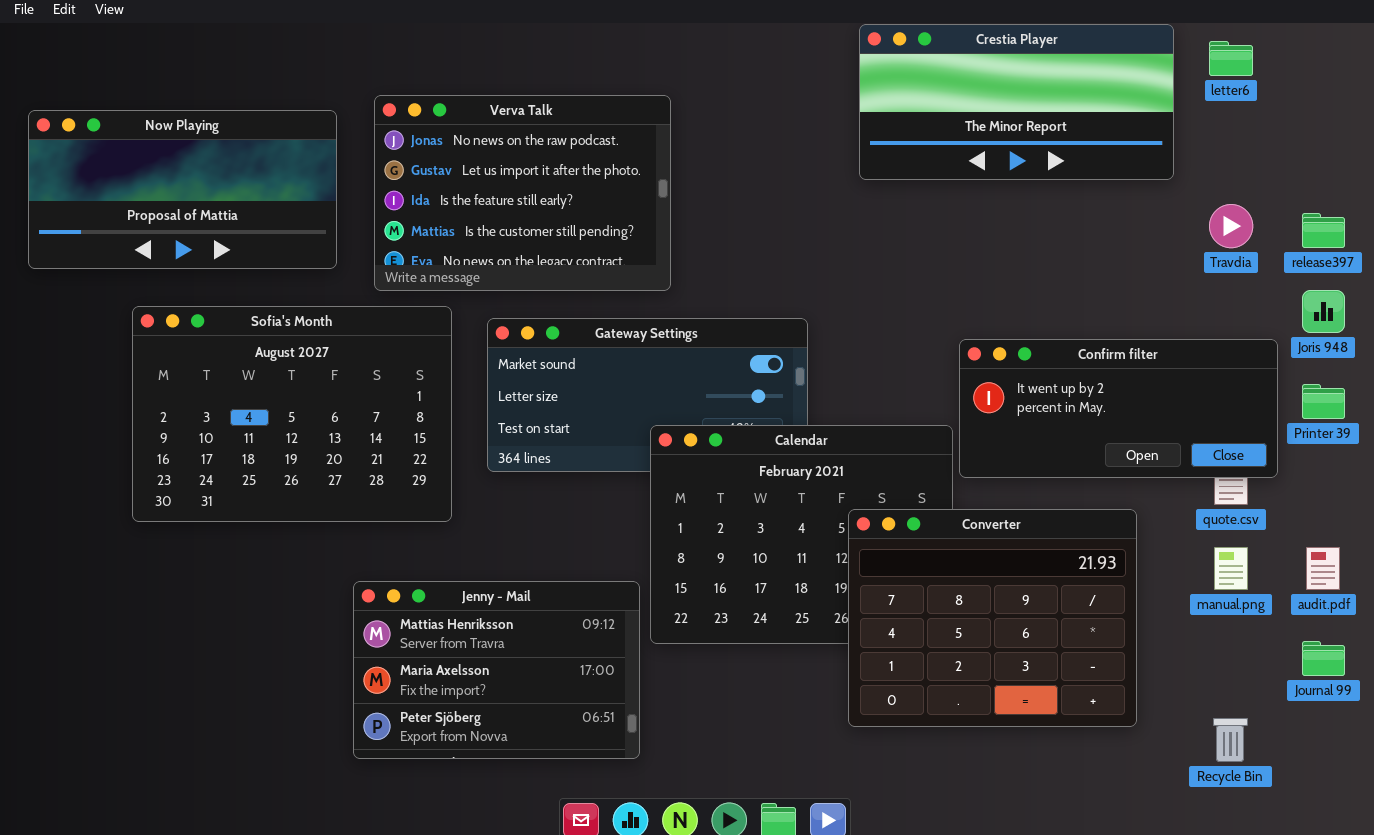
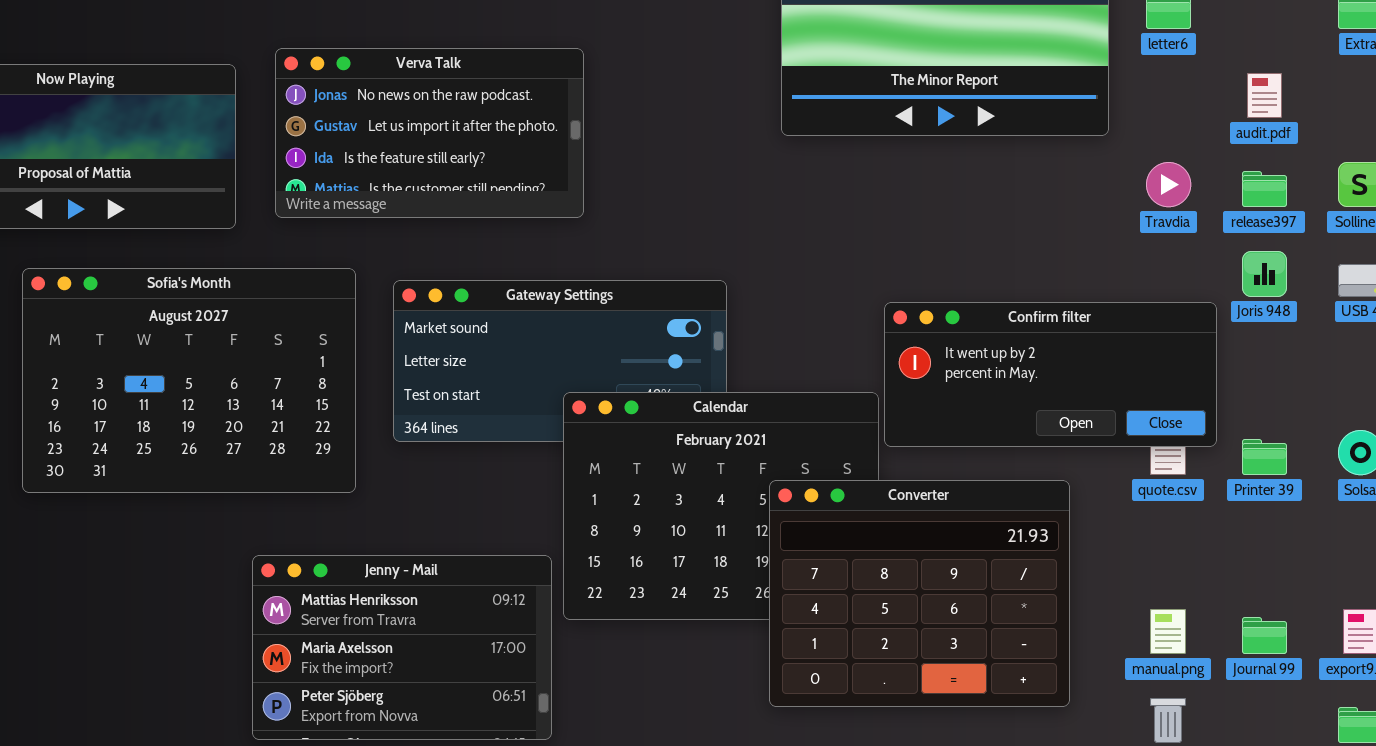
Verva Talk: [374,95,671,291] -> [275,48,584,218], resized
Printer 39: [1302,384,1345,419] -> [1242,439,1287,475], moved
manual.png: [1214,547,1248,590] -> [1150,609,1186,654], moved
audit.pdf: [1306,547,1340,590] -> [1247,73,1282,118], moved

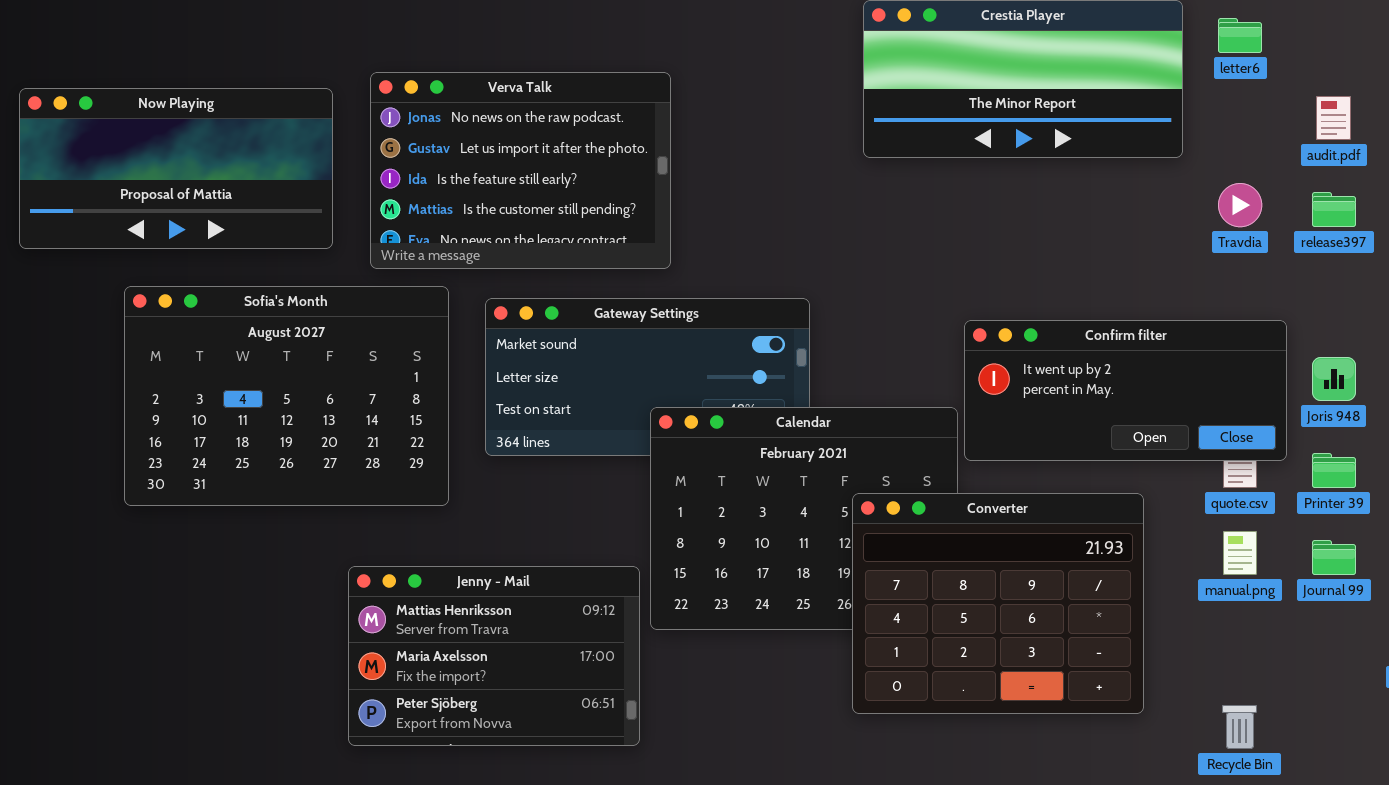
Verva Talk: [275,48,584,218] -> [370,72,671,269], resized
Joris 948: [1242,251,1287,297] -> [1312,357,1356,401], moved
manual.png: [1150,609,1186,654] -> [1223,531,1257,575], moved
Journal 99: [1242,617,1287,654] -> [1312,540,1356,575], moved

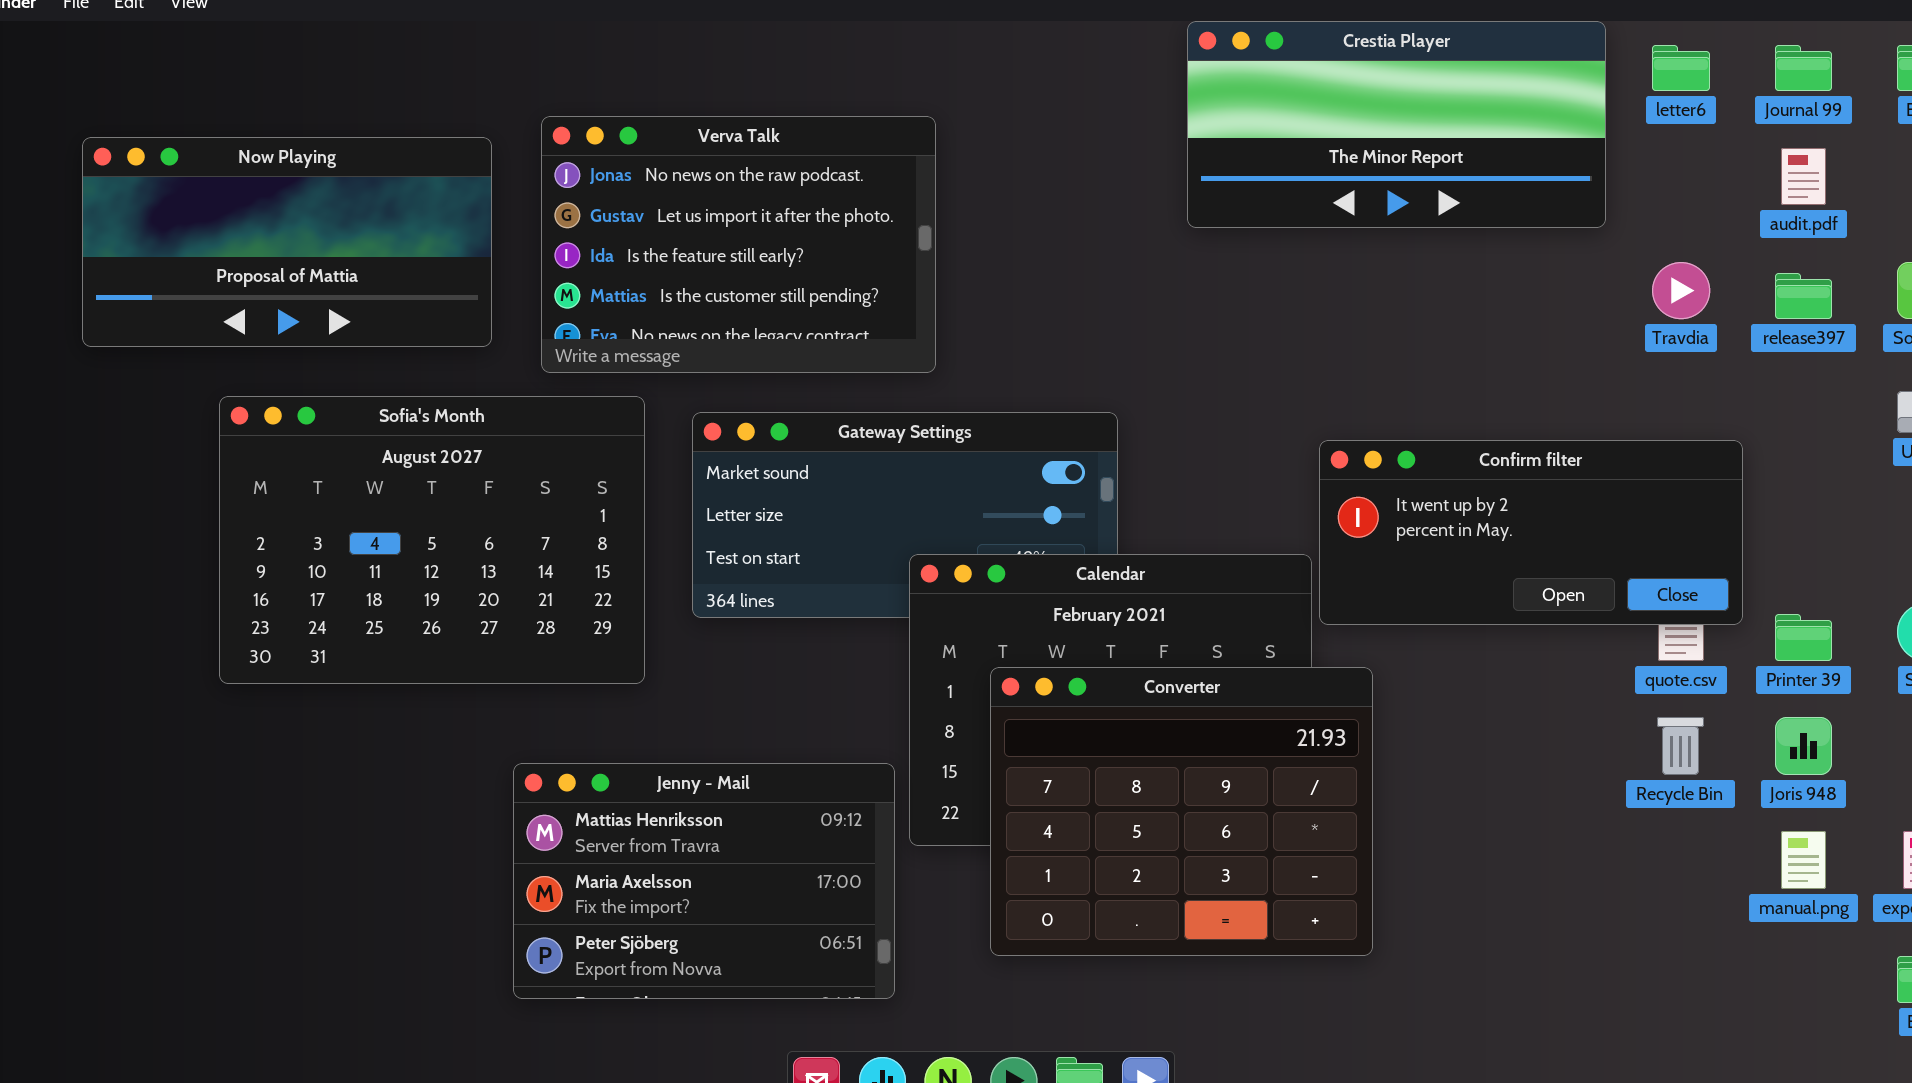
Joris 948: [1312,357,1356,401] -> [1775,717,1832,775], moved
Converter: [852,493,1144,714] -> [990,667,1373,956], moved
manual.png: [1223,531,1257,575] -> [1781,831,1826,889], moved
Journal 99: [1312,540,1356,575] -> [1775,45,1832,91], moved
Recycle Bin: [1222,705,1257,749] -> [1657,717,1704,775], moved

